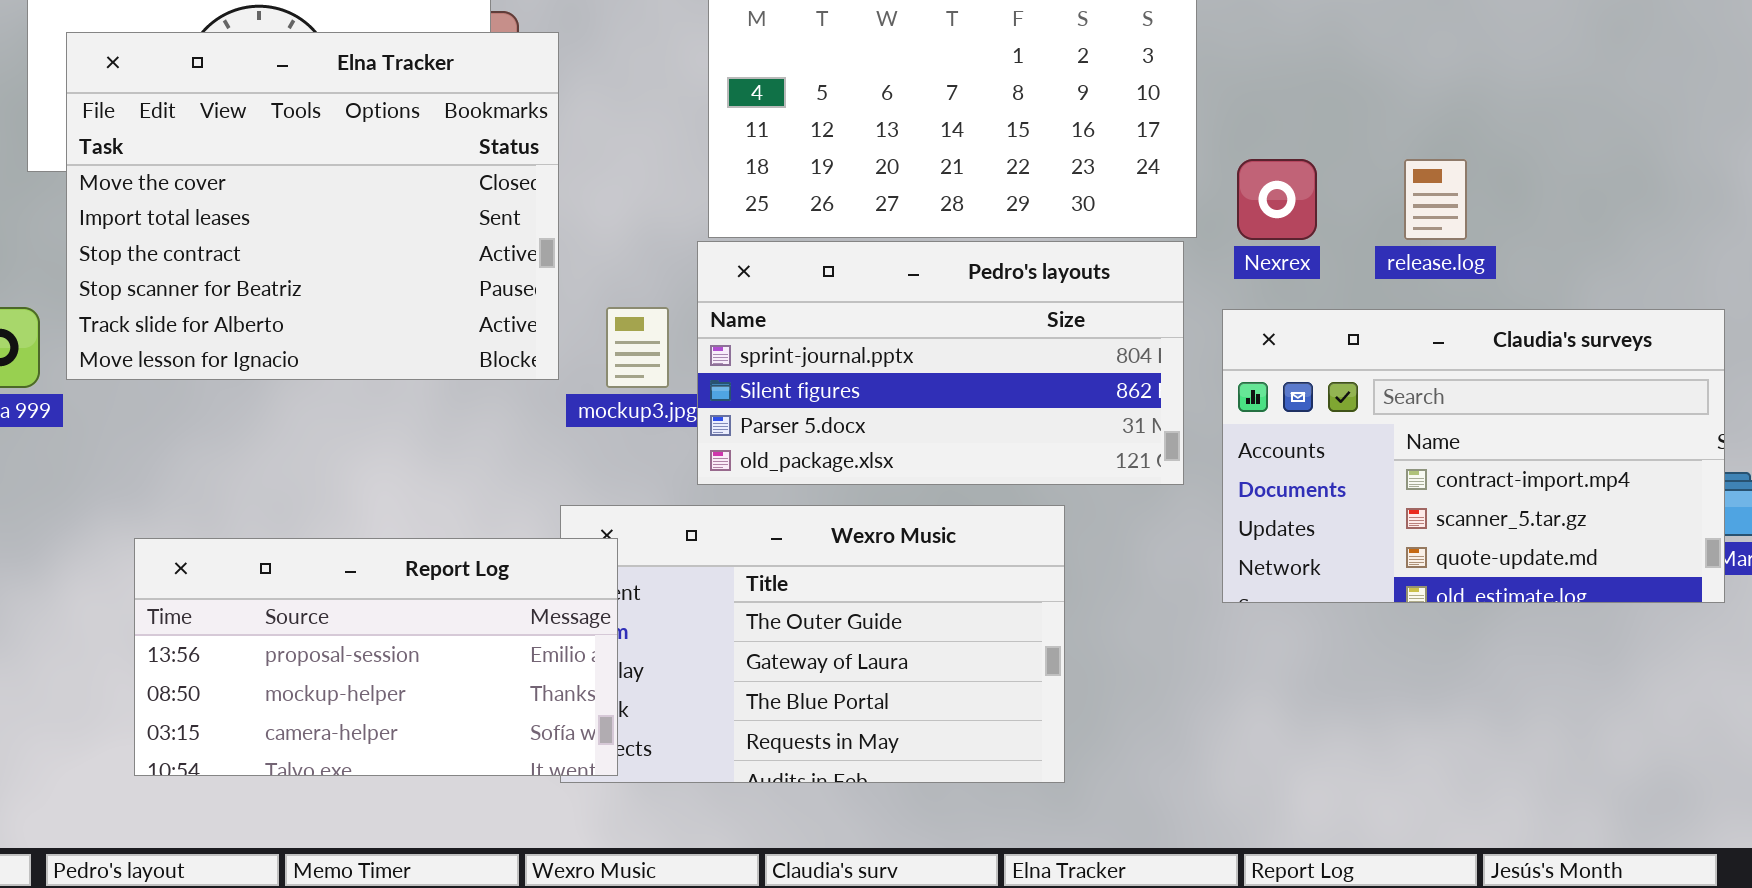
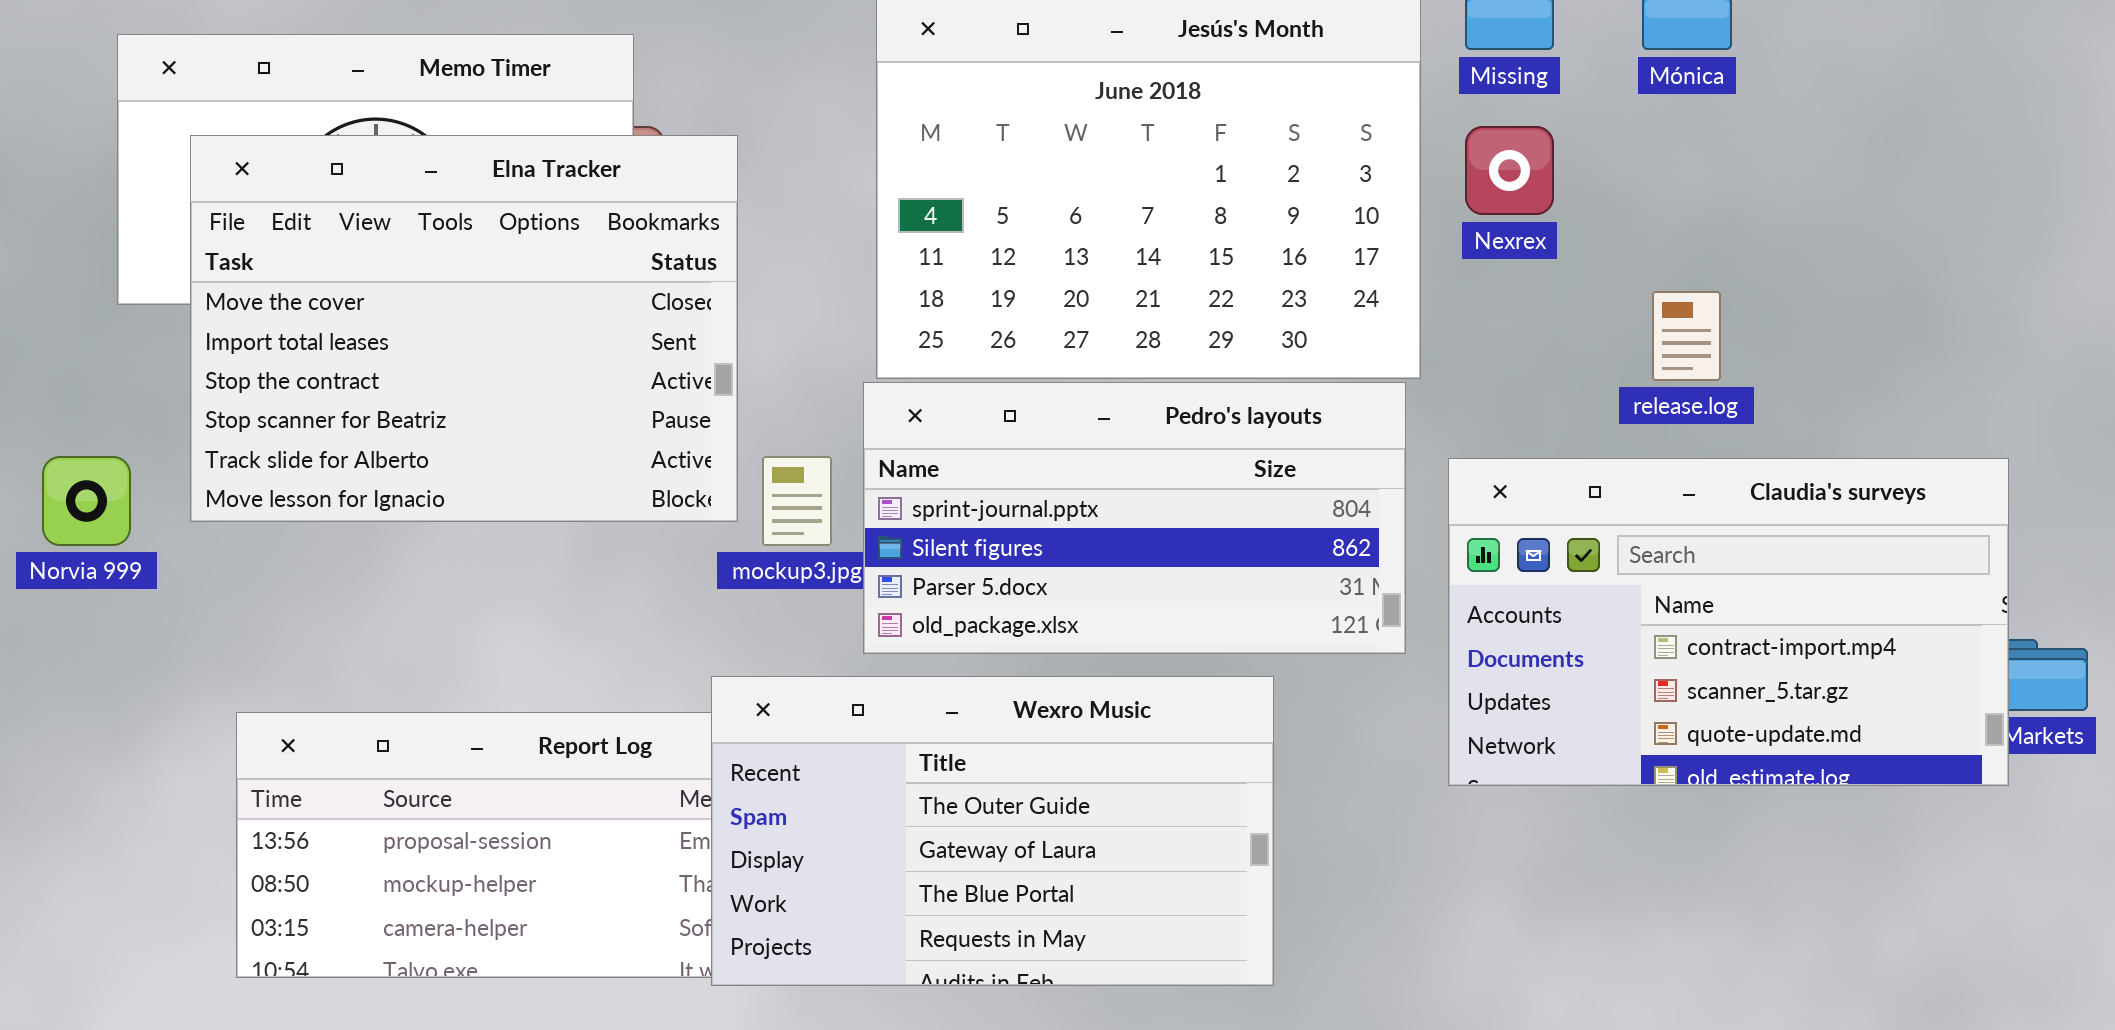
Elna Tracker: [66,32,559,380] -> [190,135,738,522], moved
Nexrex: [1237,159,1317,240] -> [1465,126,1554,215], moved
Wexro Music: [560,505,1065,783] -> [711,676,1274,986], raised

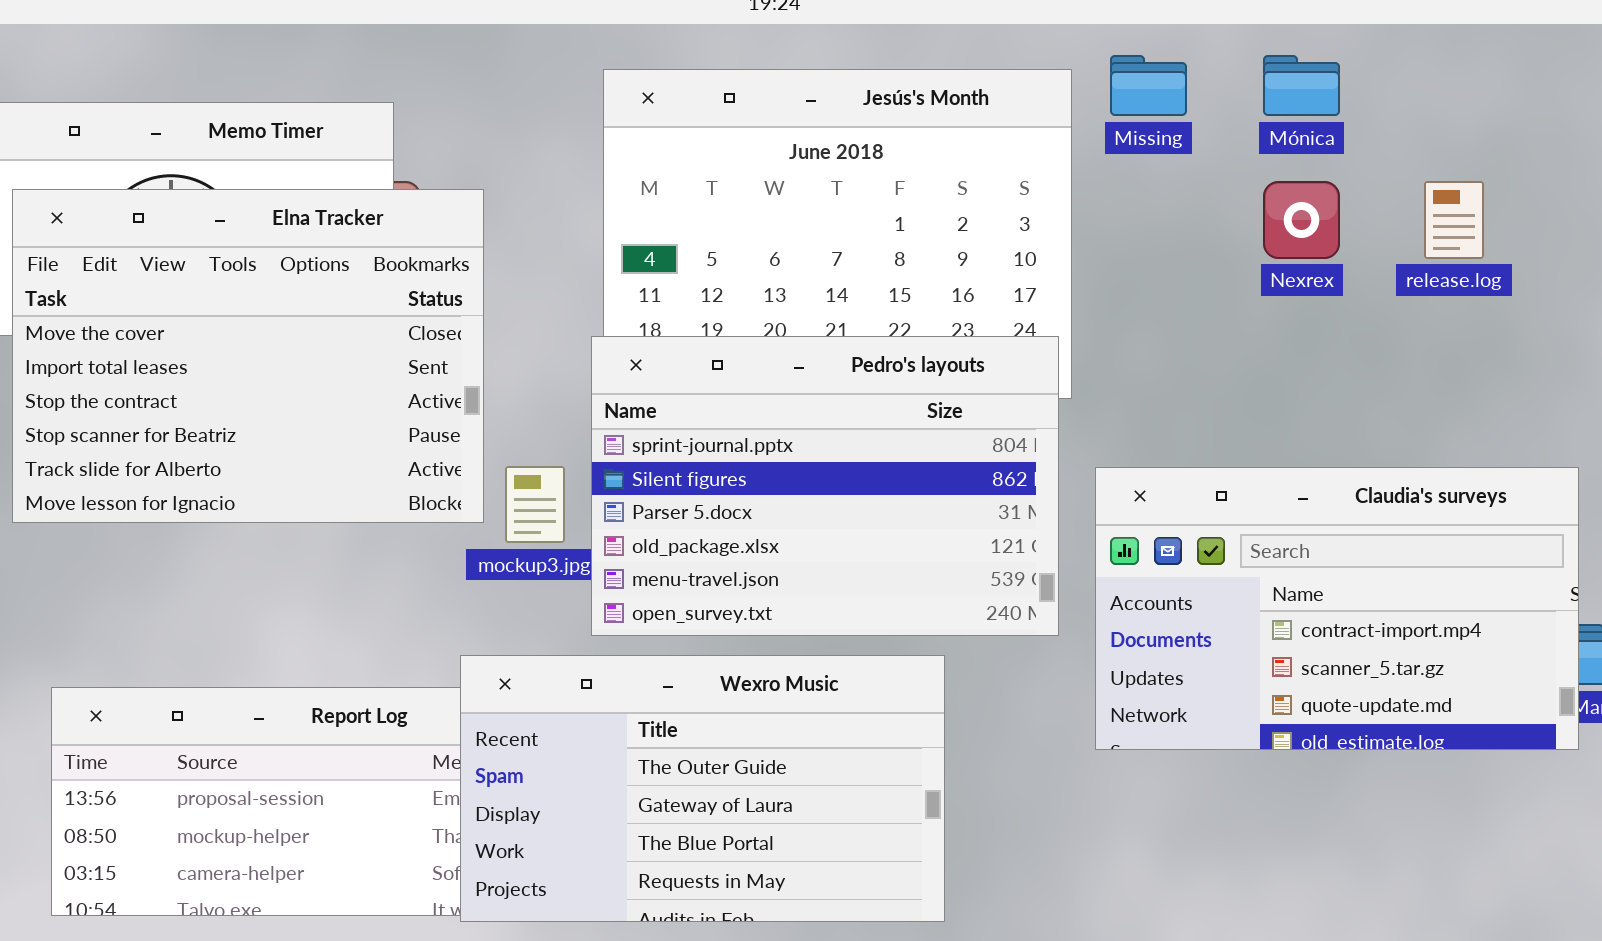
Nexrex: [1465,126,1554,215] -> [1263,181,1340,259], moved
release.log: [1652,291,1721,381] -> [1424,181,1484,259], moved
Pedro's layouts: [863,382,1406,654] -> [591,336,1059,636], resized

